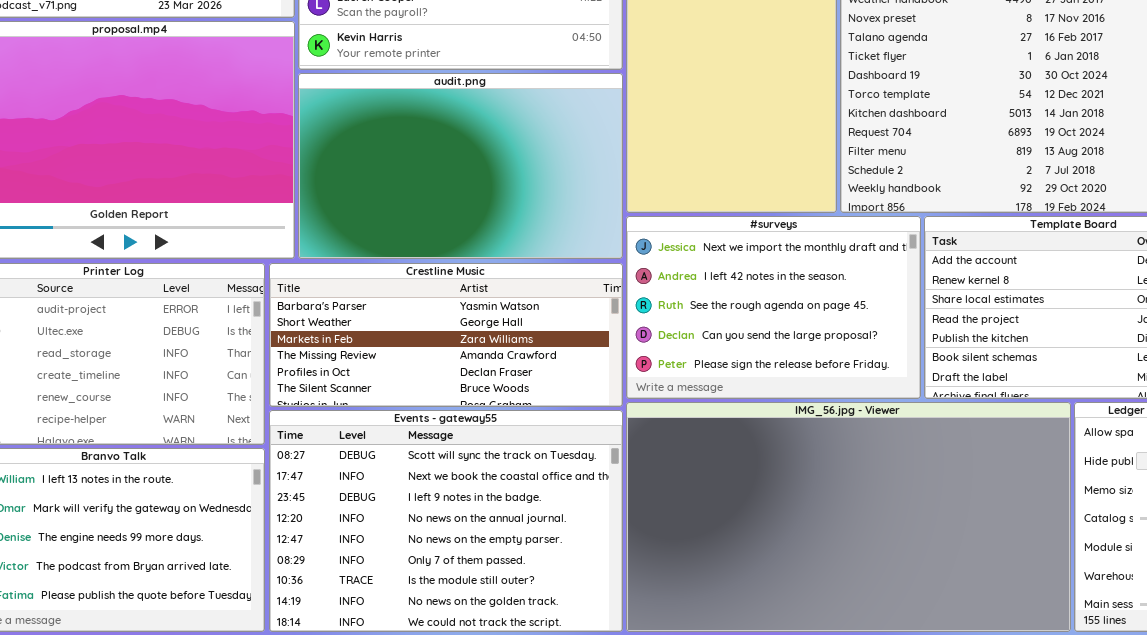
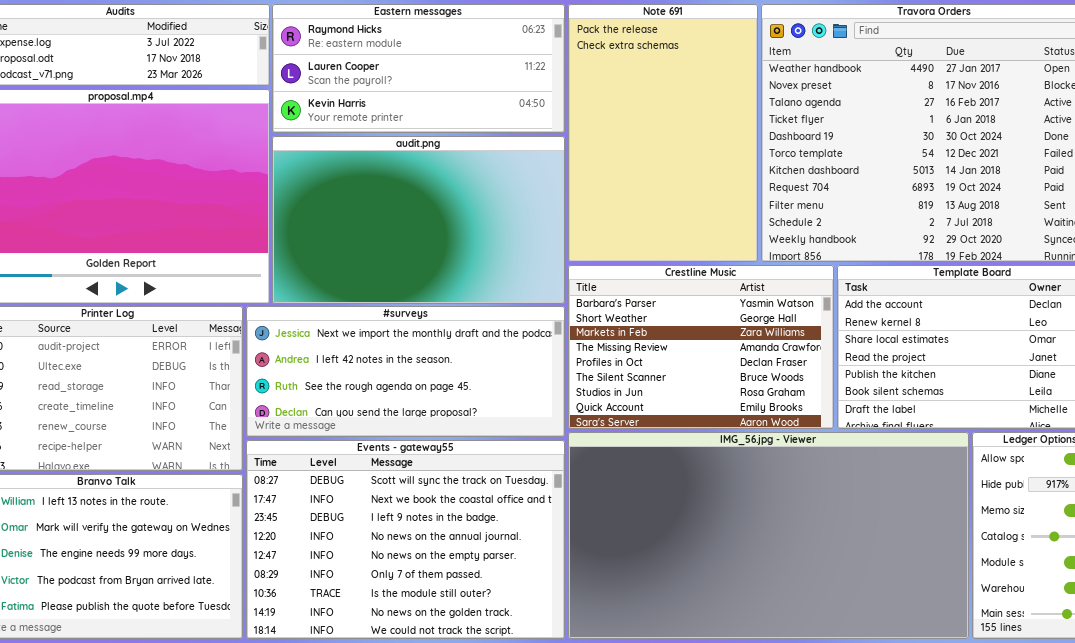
#surveys: [626,216,921,399] -> [246,306,565,437], moved, resized
Crestline Music: [269,263,623,407] -> [568,265,834,429], moved, resized

